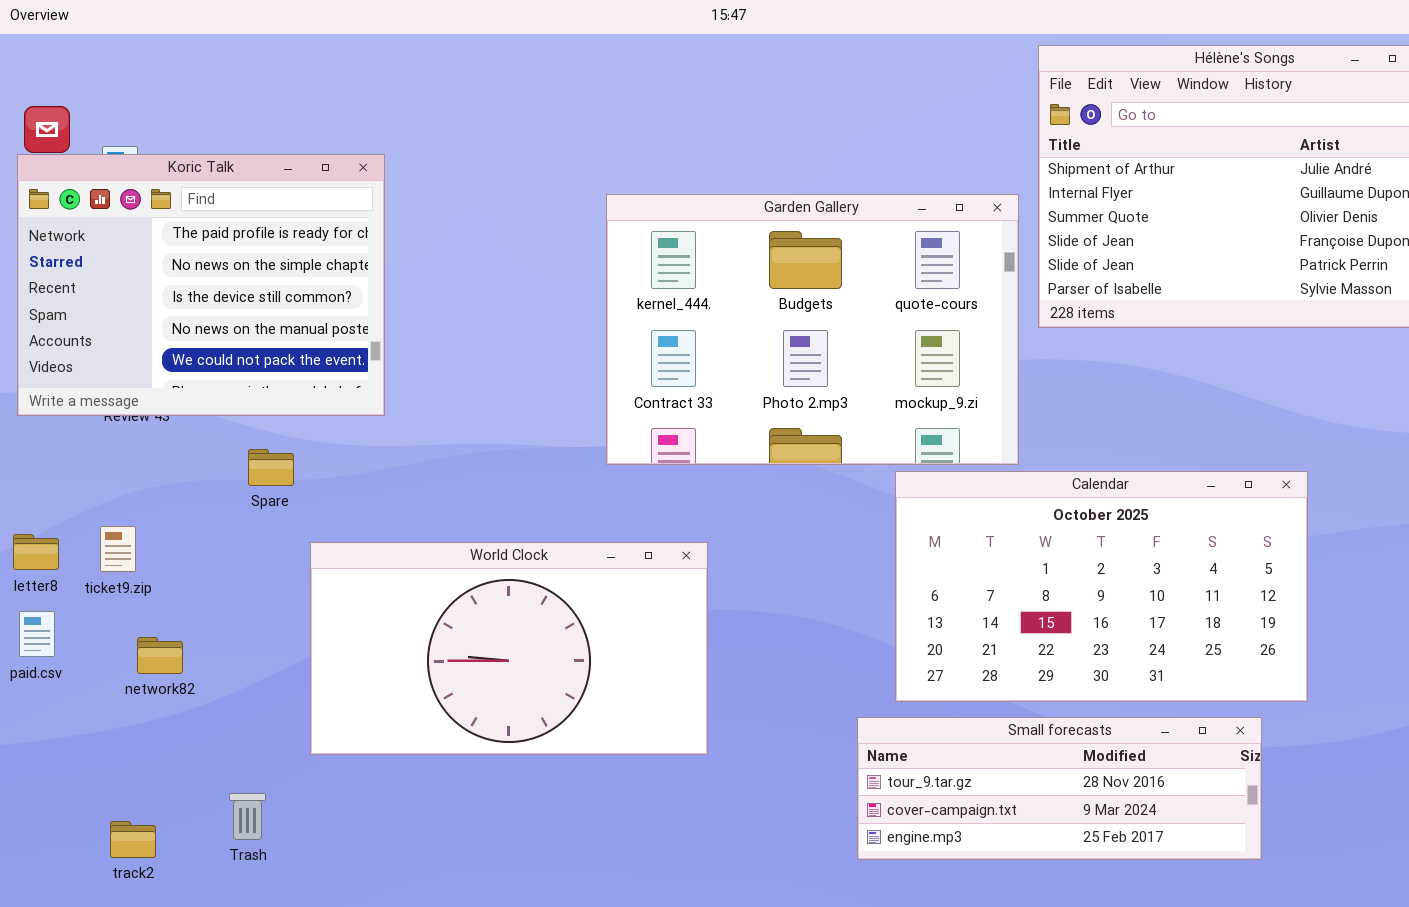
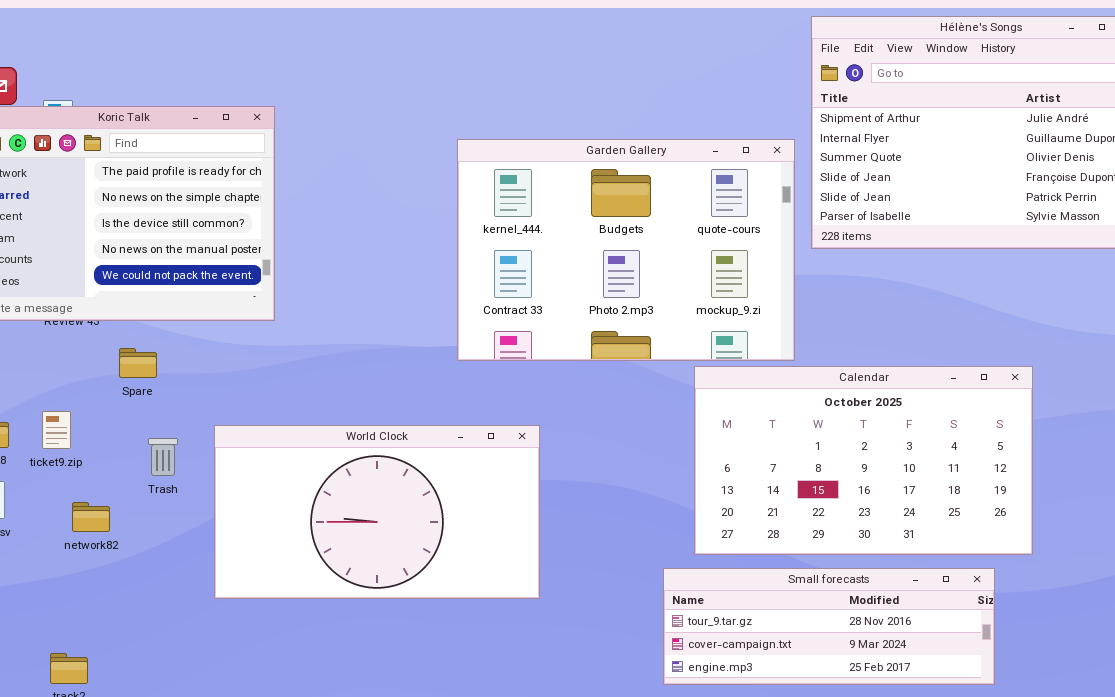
Spare: [248,449,294,486] -> [119,348,157,378], moved
Trash: [229,793,266,840] -> [148,438,178,476], moved

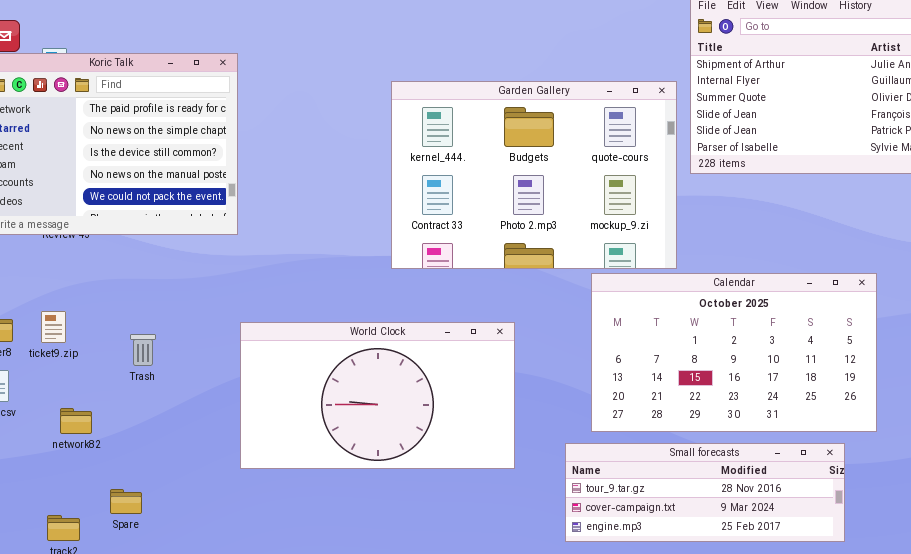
Spare: [119,348,157,378] -> [110,489,142,514], moved
World Clock: [214,425,540,599] -> [240,322,515,469], moved
network82: [72,502,110,532] -> [60,408,92,434], moved

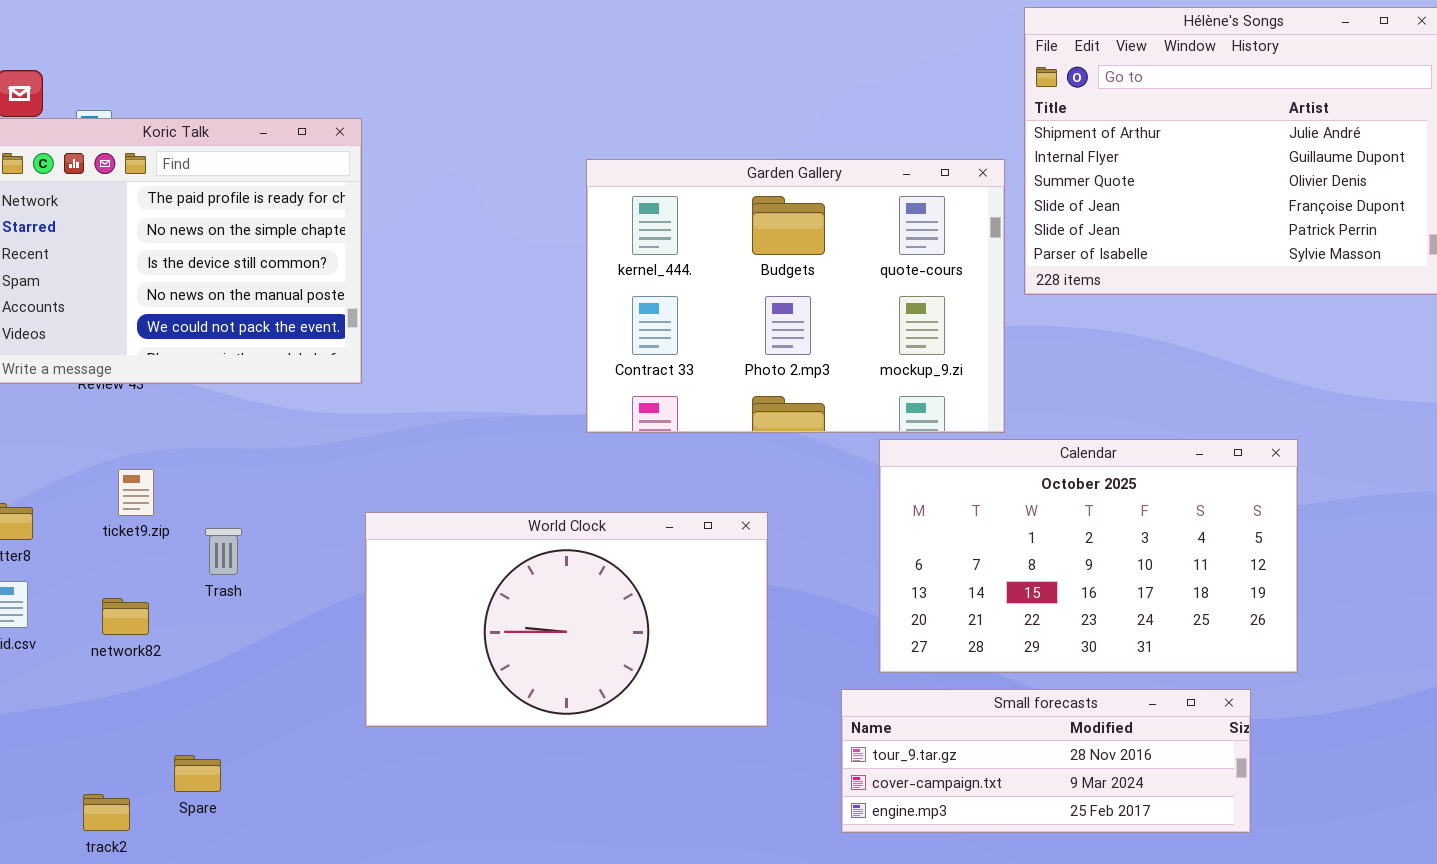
ticket9.zip: [41,311,66,343] -> [118,469,154,516], moved
network82: [60,408,92,434] -> [102,598,149,635], moved

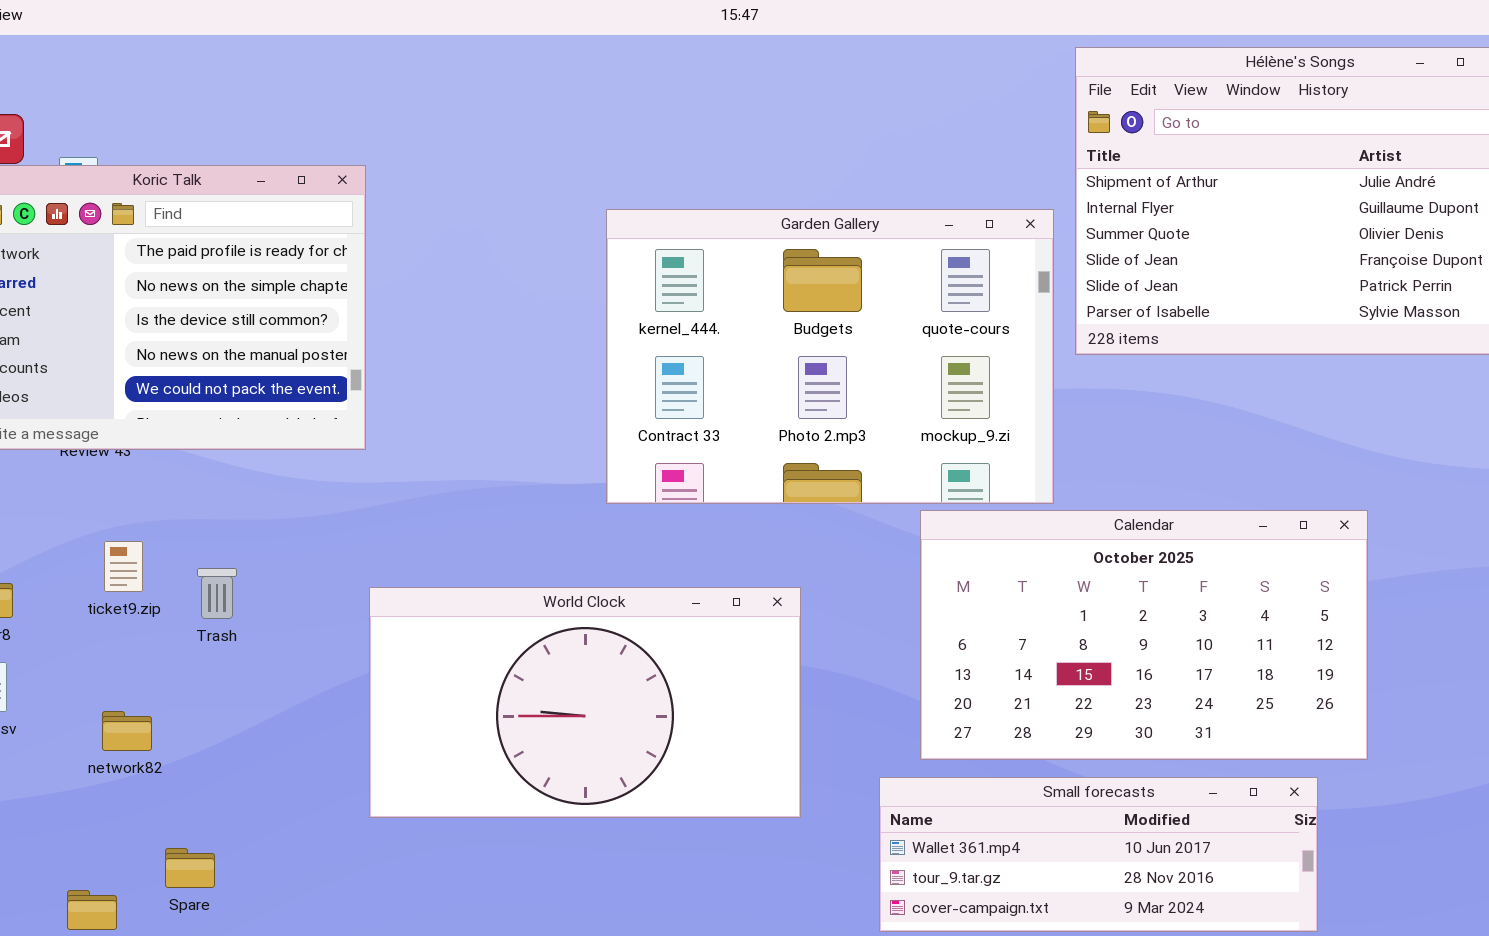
Trash: [205,528,242,575] -> [197,568,237,619], moved
network82: [102,598,149,635] -> [102,711,152,751], moved
Small forecasts: [841,689,1251,833] -> [879,777,1318,932], scrolled up 1 row

